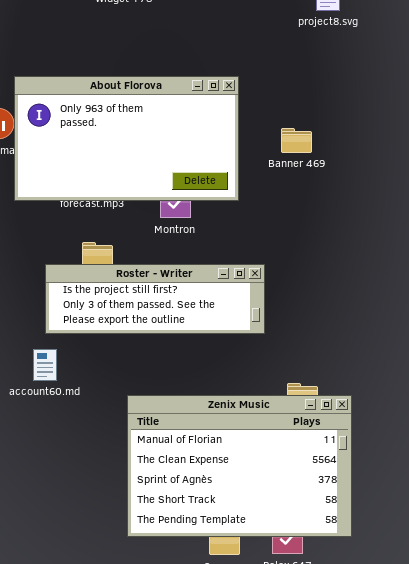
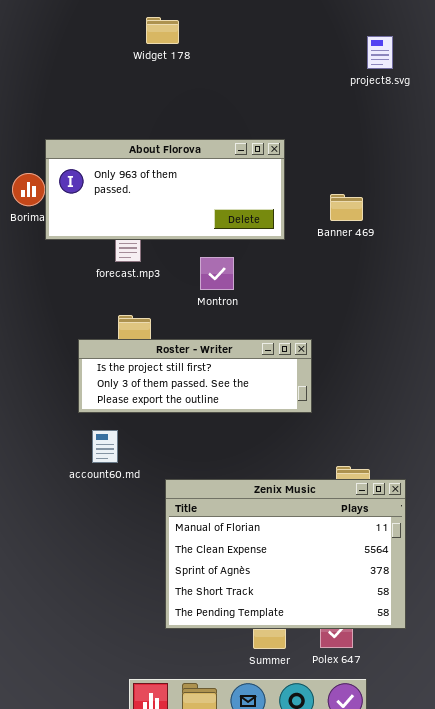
About Florova: [14,76,239,201] -> [45,139,285,240], resized
account60.md: [33,349,57,381] -> [92,430,118,463], moved

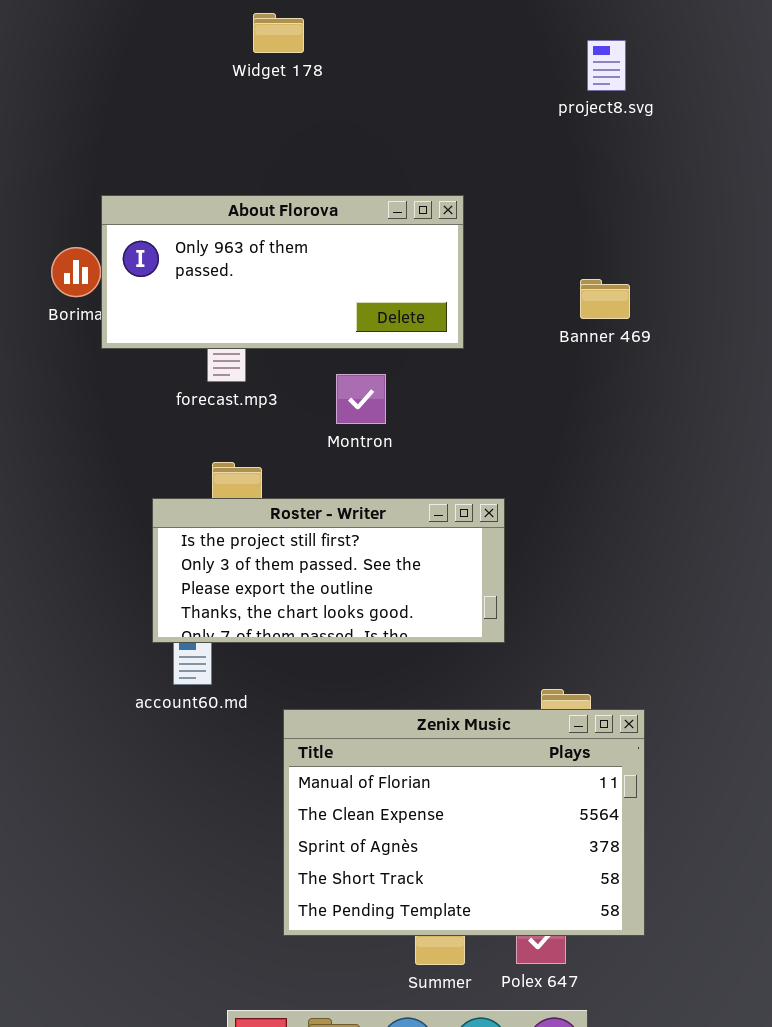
Banner 469: [330,194,363,221] -> [580,279,630,319], moved
Roster - Writer: [78,339,312,413] -> [152,498,505,643], resized

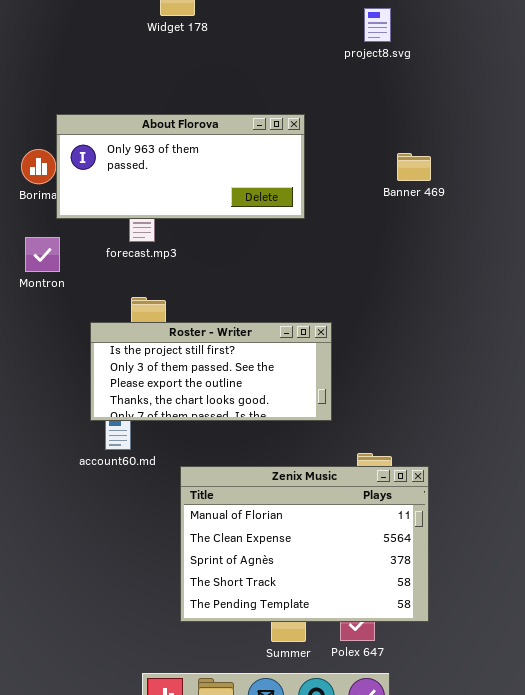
project8.svg: [587,40,626,91] -> [364,8,391,42], moved
Banner 469: [580,279,630,319] -> [397,153,431,181], moved
Montron: [336,374,386,424] -> [25,237,60,272], moved

